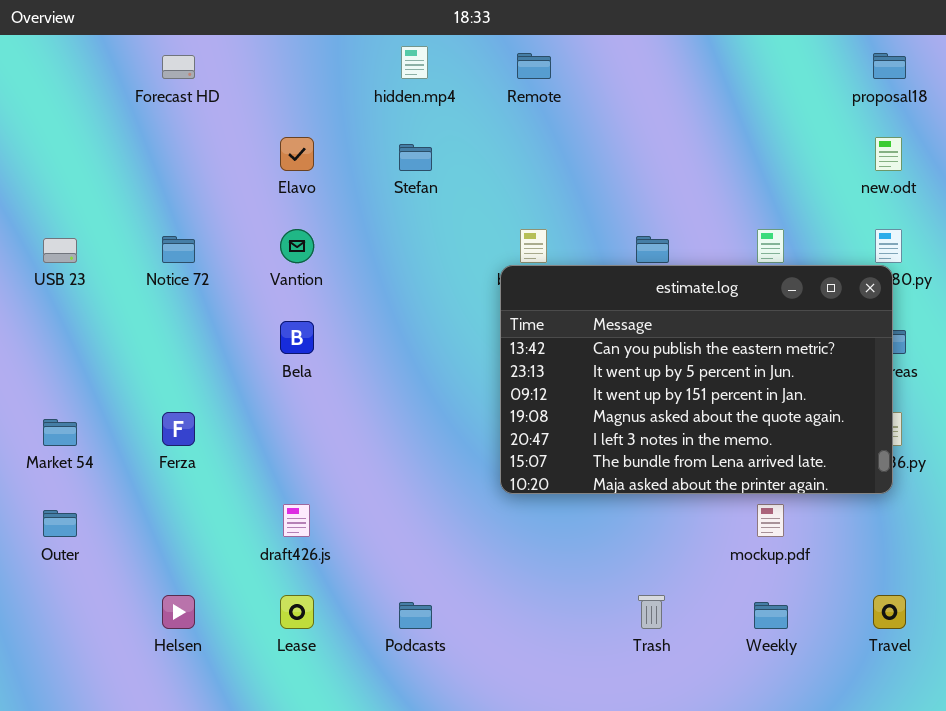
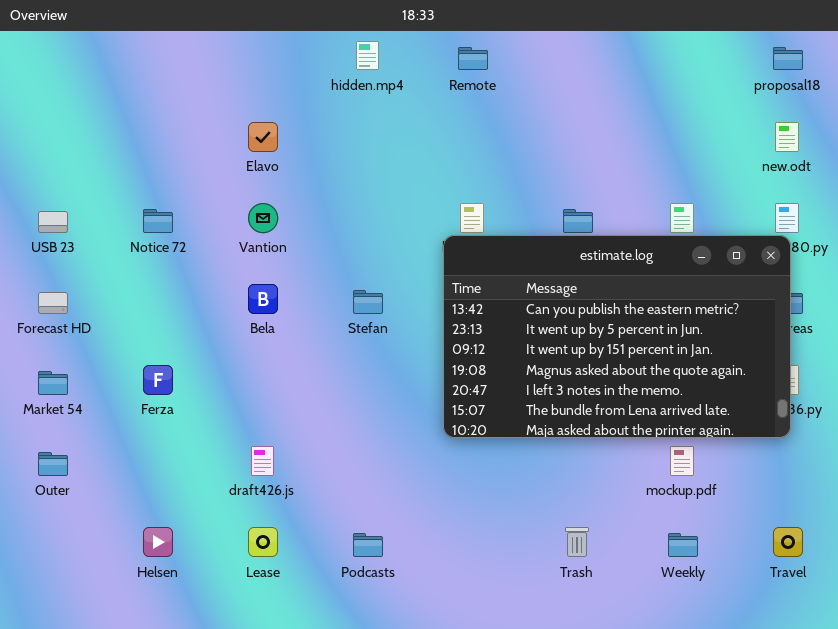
Forecast HD: [162,55,195,79] -> [38,292,68,314], moved
Stefan: [399,144,432,171] -> [353,290,383,314], moved

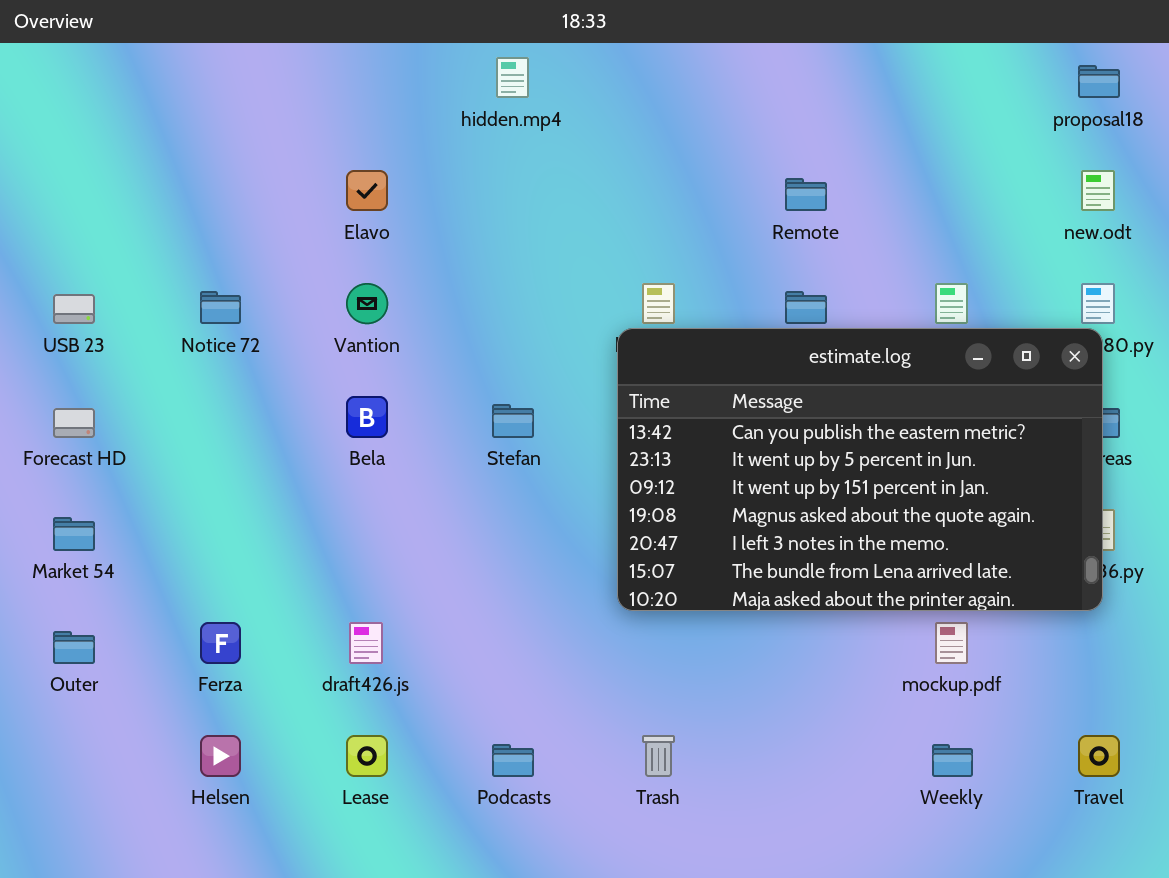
Remote: [458,47,488,70] -> [785,178,827,211], moved
Ferza: [143,365,173,395] -> [200,622,241,664], moved
Trash: [565,527,589,557] -> [642,735,675,777], moved

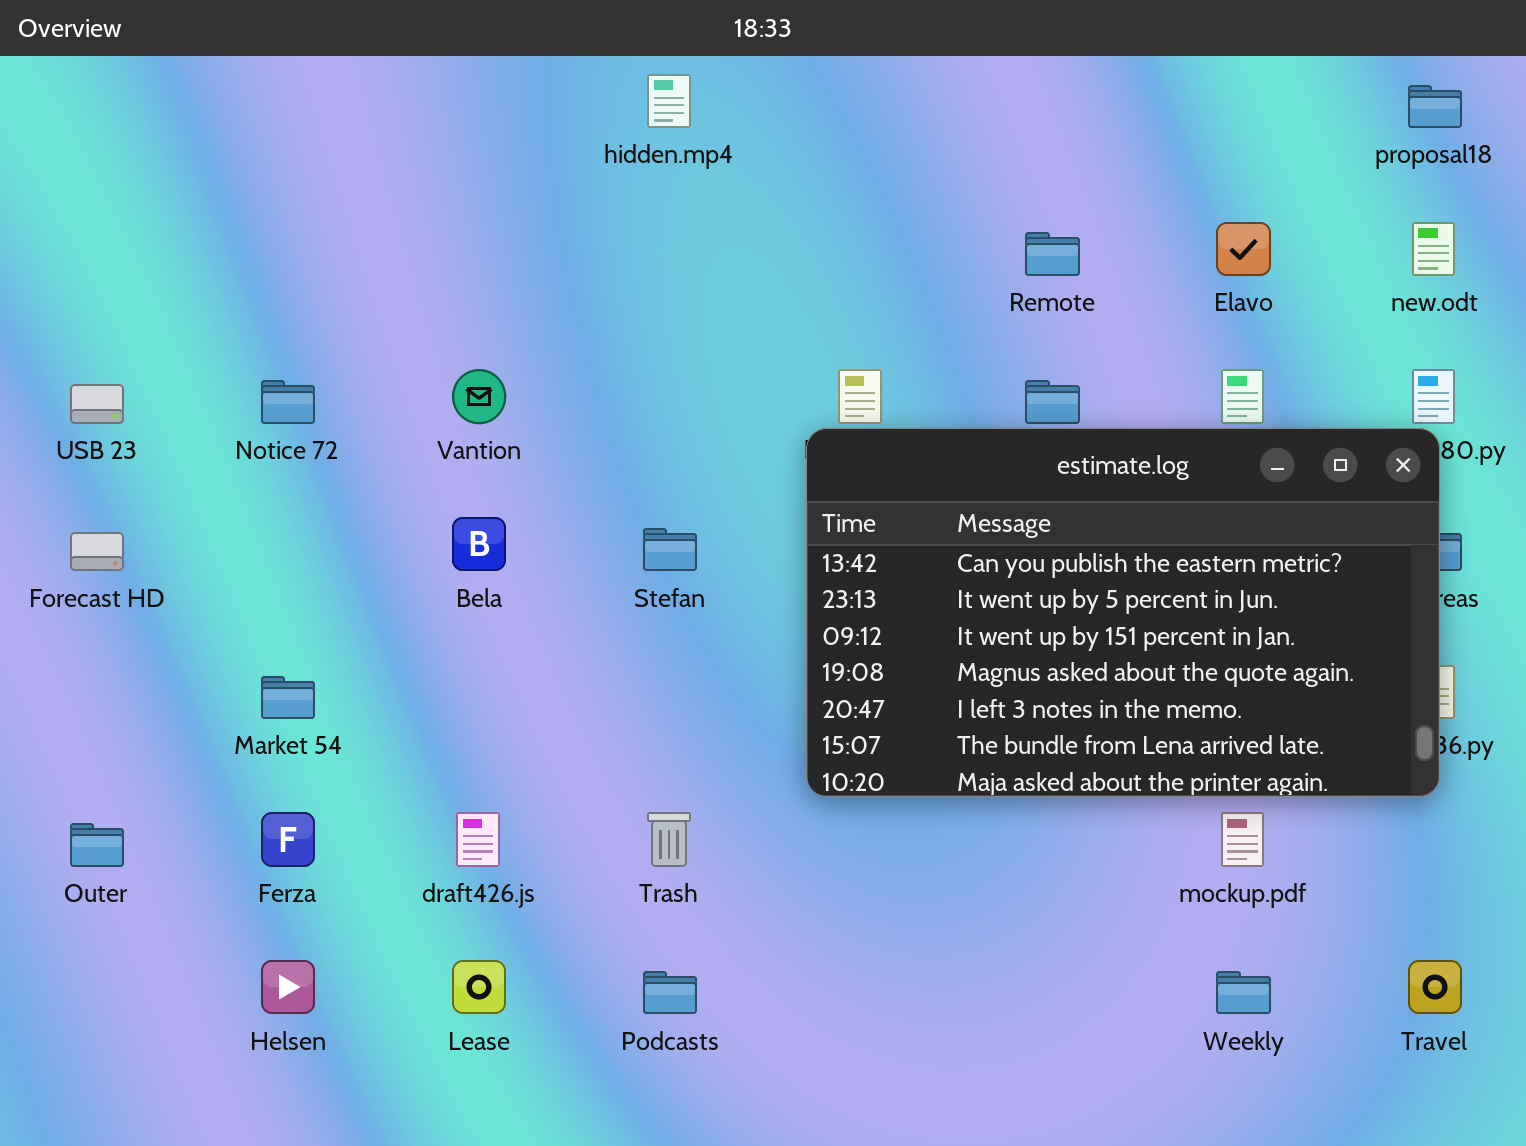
Elavo: [346,170,388,211] -> [1216,222,1271,276], moved
Market 54: [53,517,95,551] -> [261,676,315,719], moved
Trash: [642,735,675,777] -> [647,812,691,867], moved

